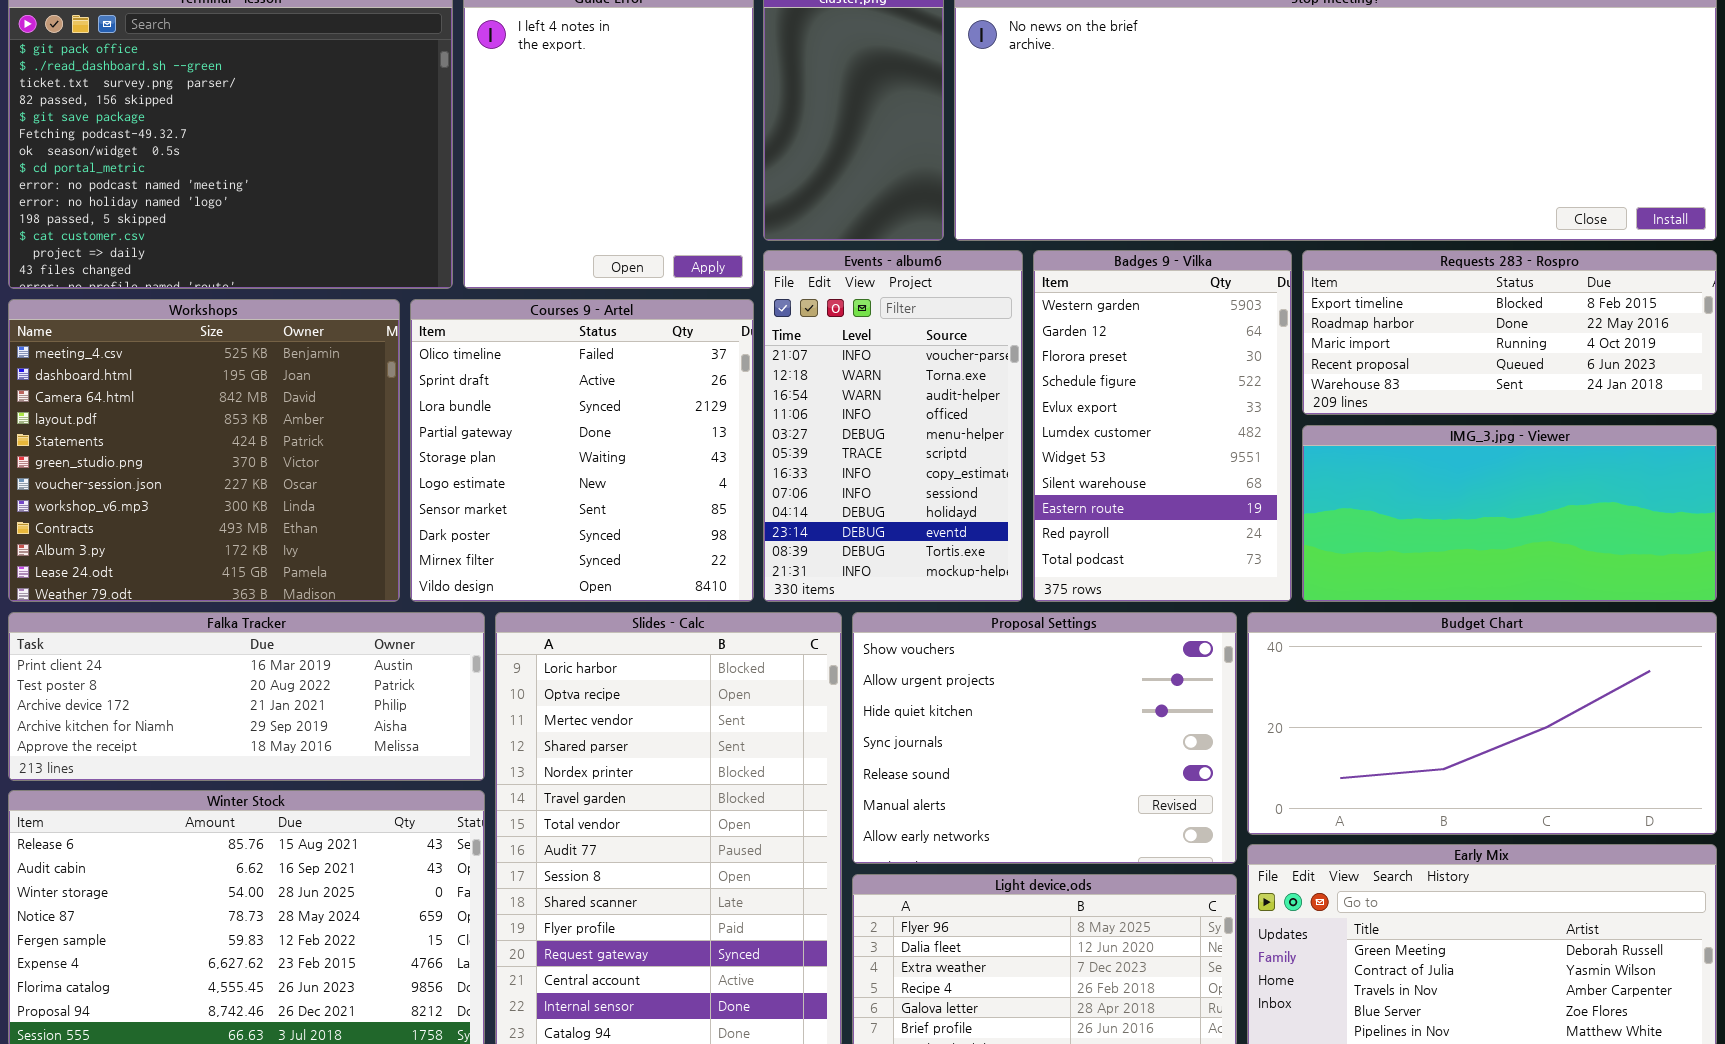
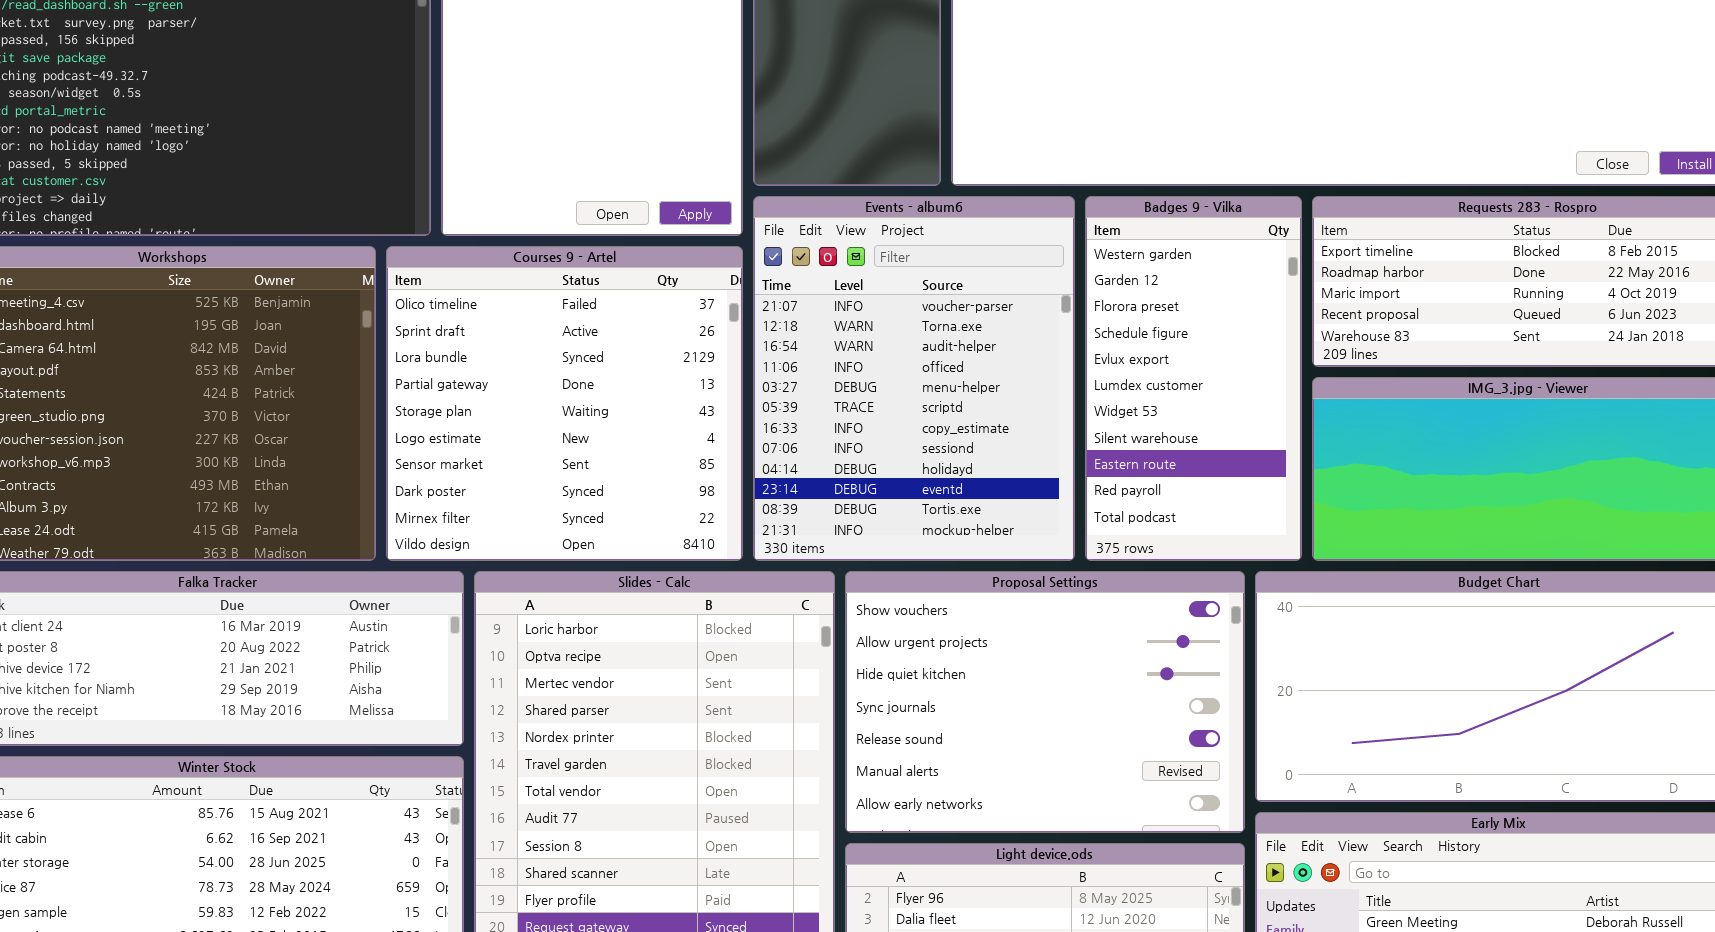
Events - album6: [763,250,1023,602] -> [753,196,1075,561], resized
Badges 9 - Vilka: [1033,250,1292,602] -> [1085,196,1302,561], resized

